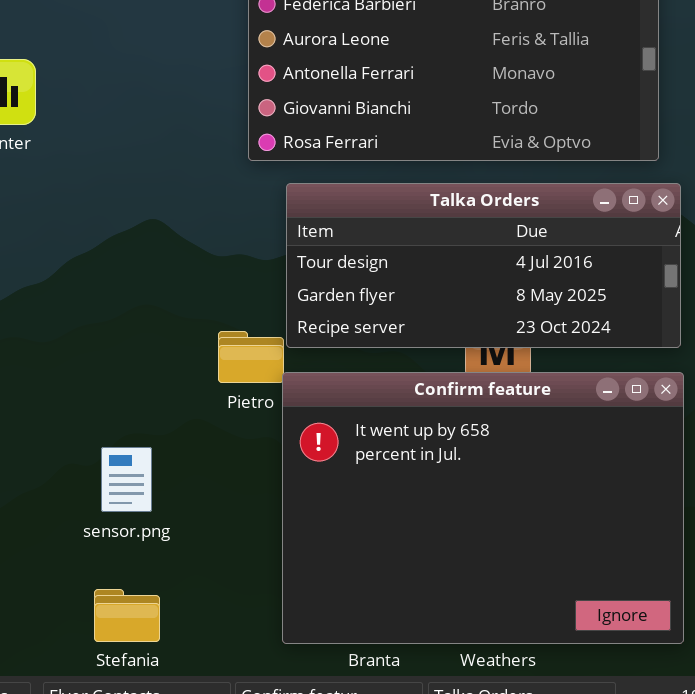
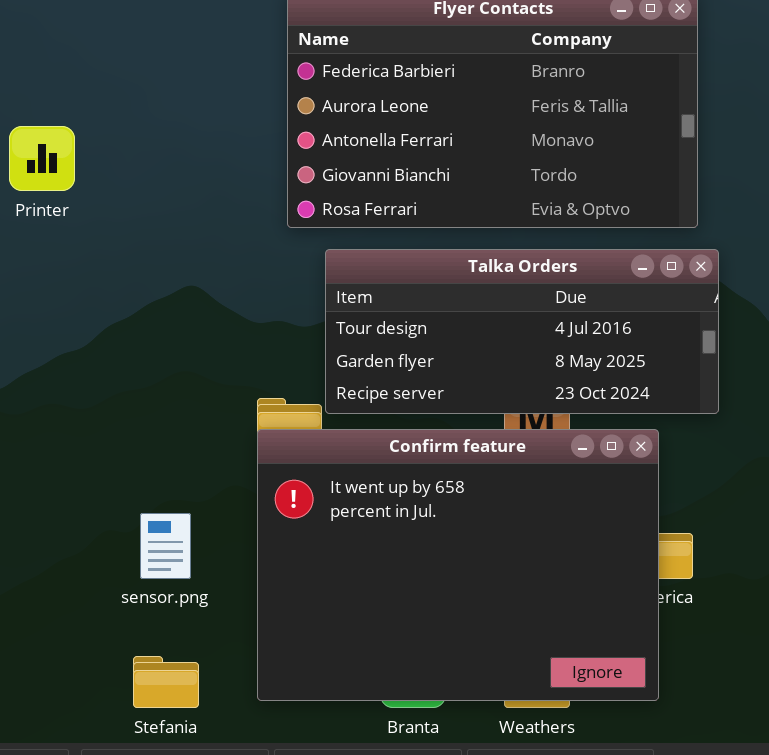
Confirm feature: [282,372,684,644] -> [257,429,659,701], moved

